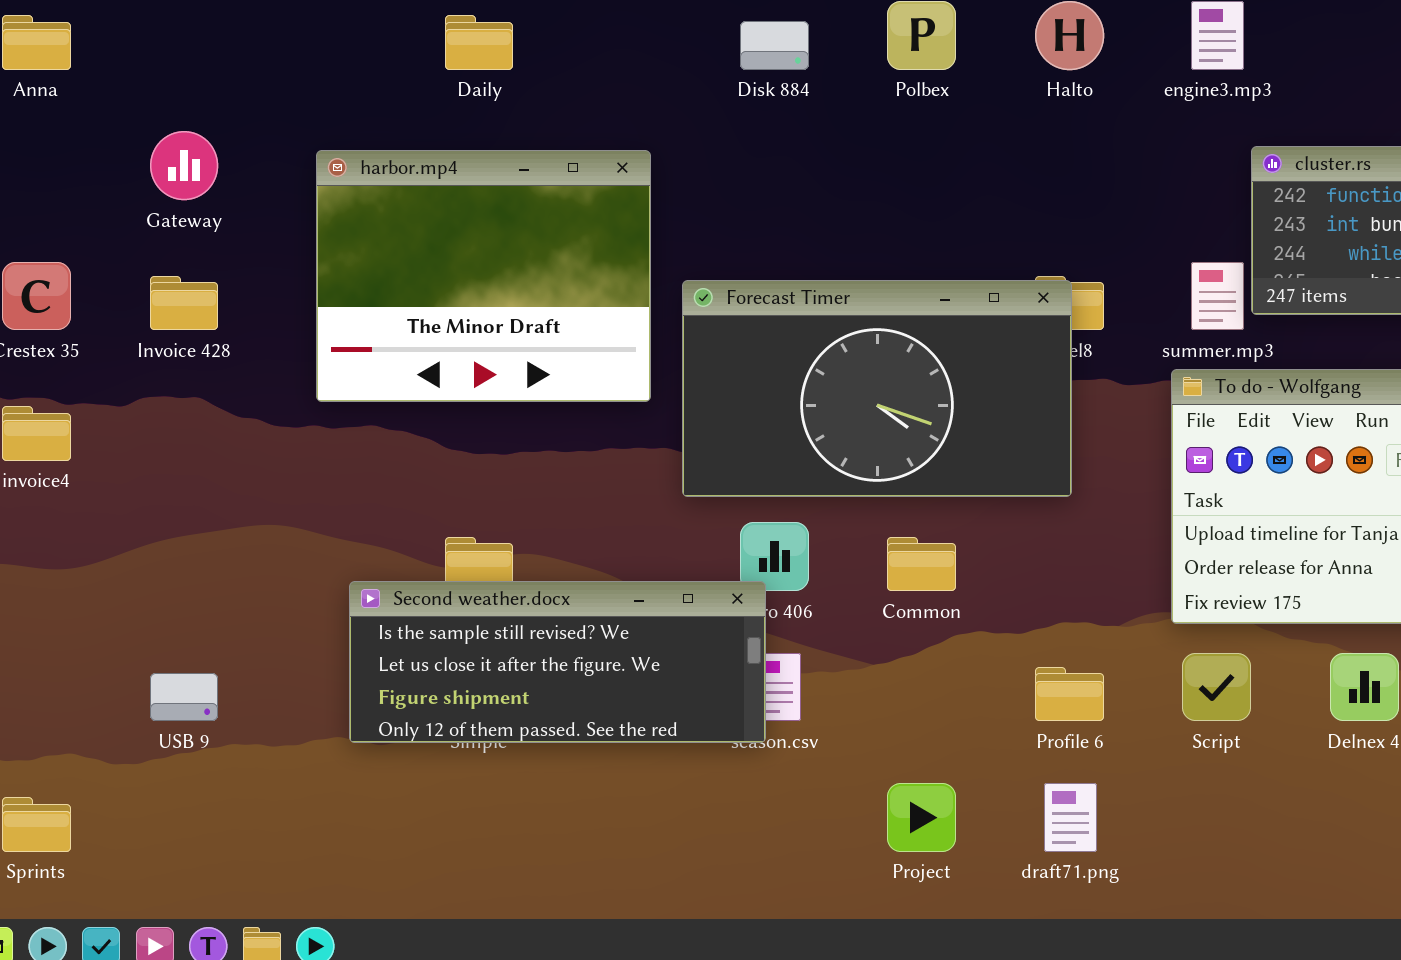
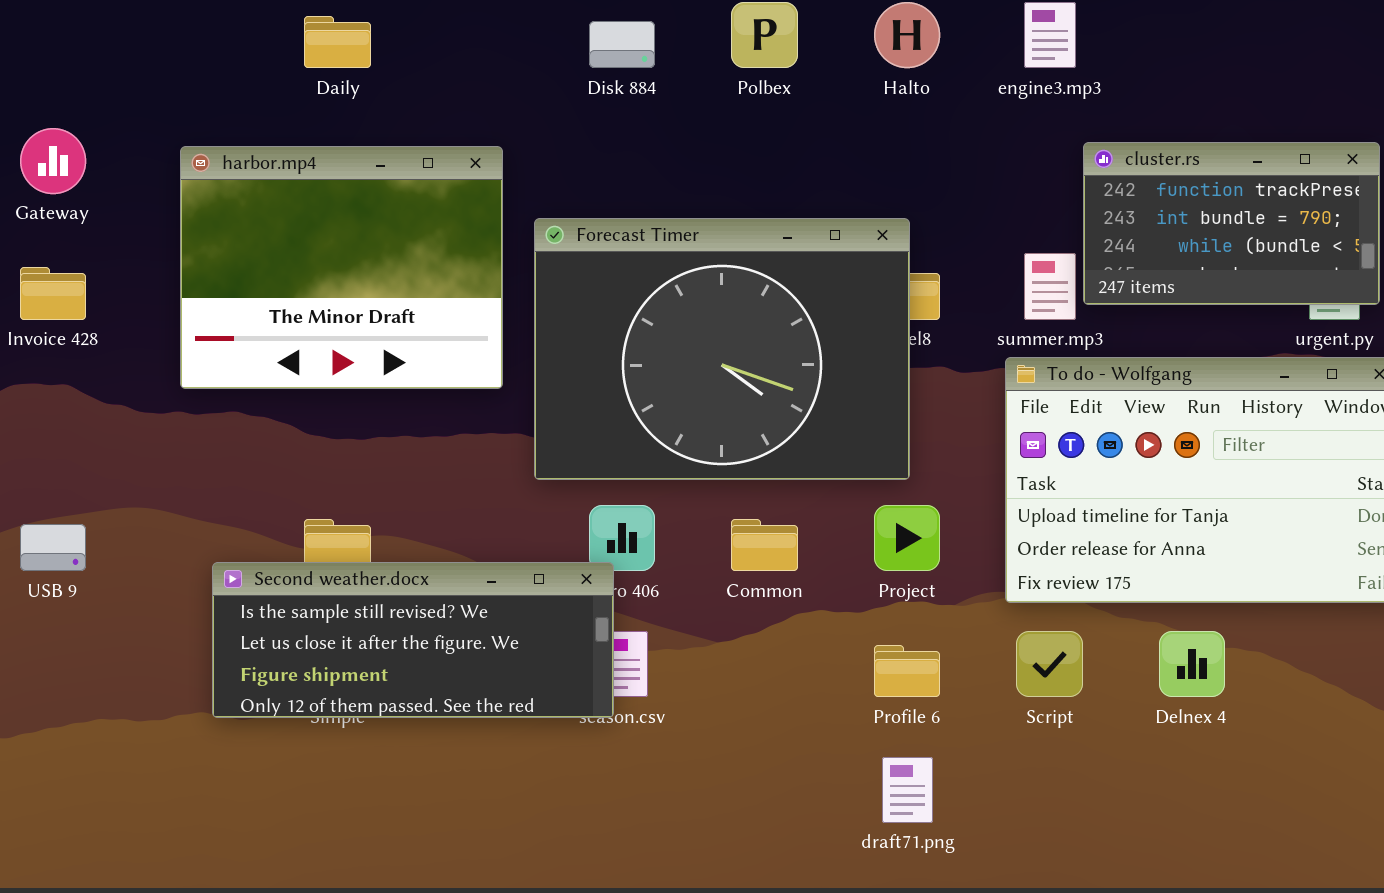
Forecast Timer: [682,280,1072,497] -> [534,218,910,480], resized
USB 9: [150,673,218,721] -> [20,524,86,571], moved
Project: [887,783,956,852] -> [874,505,940,571], moved

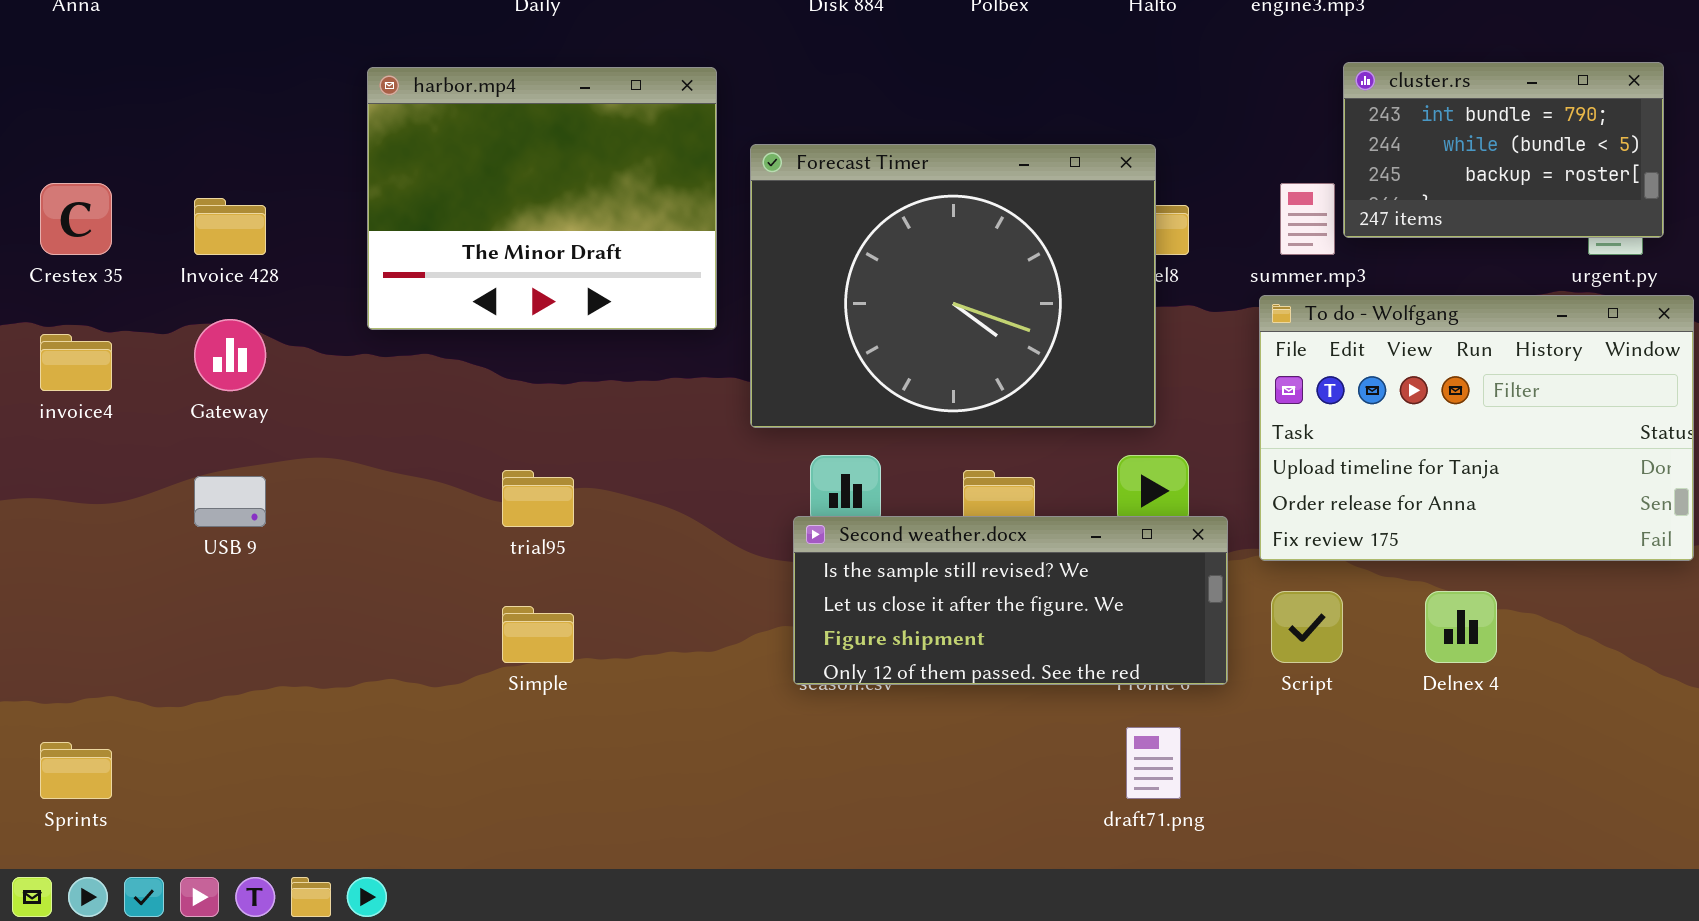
Gateway: [20,128,86,194] -> [194,319,266,391], moved
cluster.rs: [1083,142,1380,305] -> [1343,62,1664,238], scrolled down 1 row
Second weather.docx: [212,562,614,718] -> [793,516,1228,685], moved

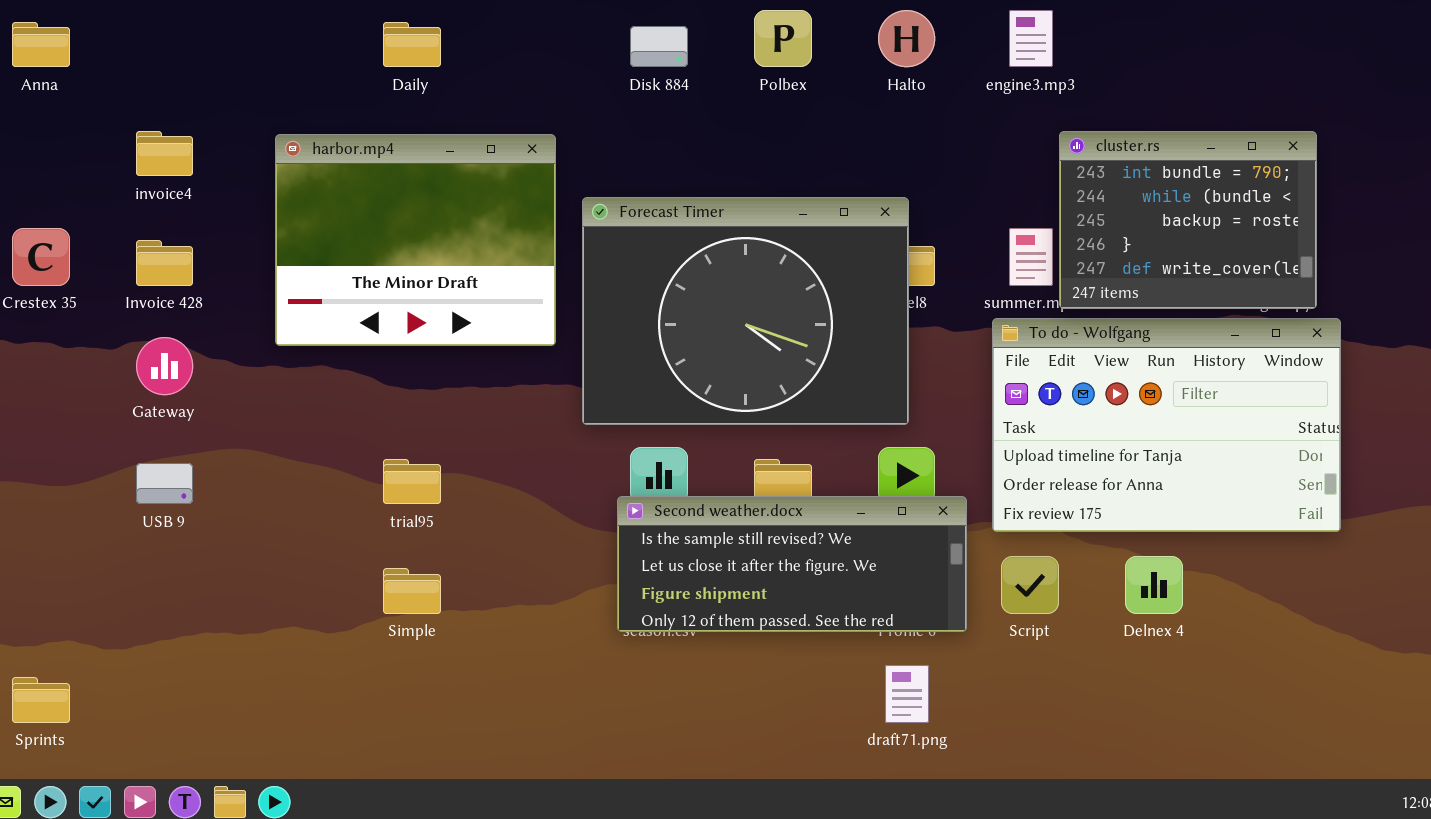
cluster.rs: [1343,62,1664,238] -> [1059,131,1317,309], resized
invoice4: [40,334,112,391] -> [136,131,193,176], moved

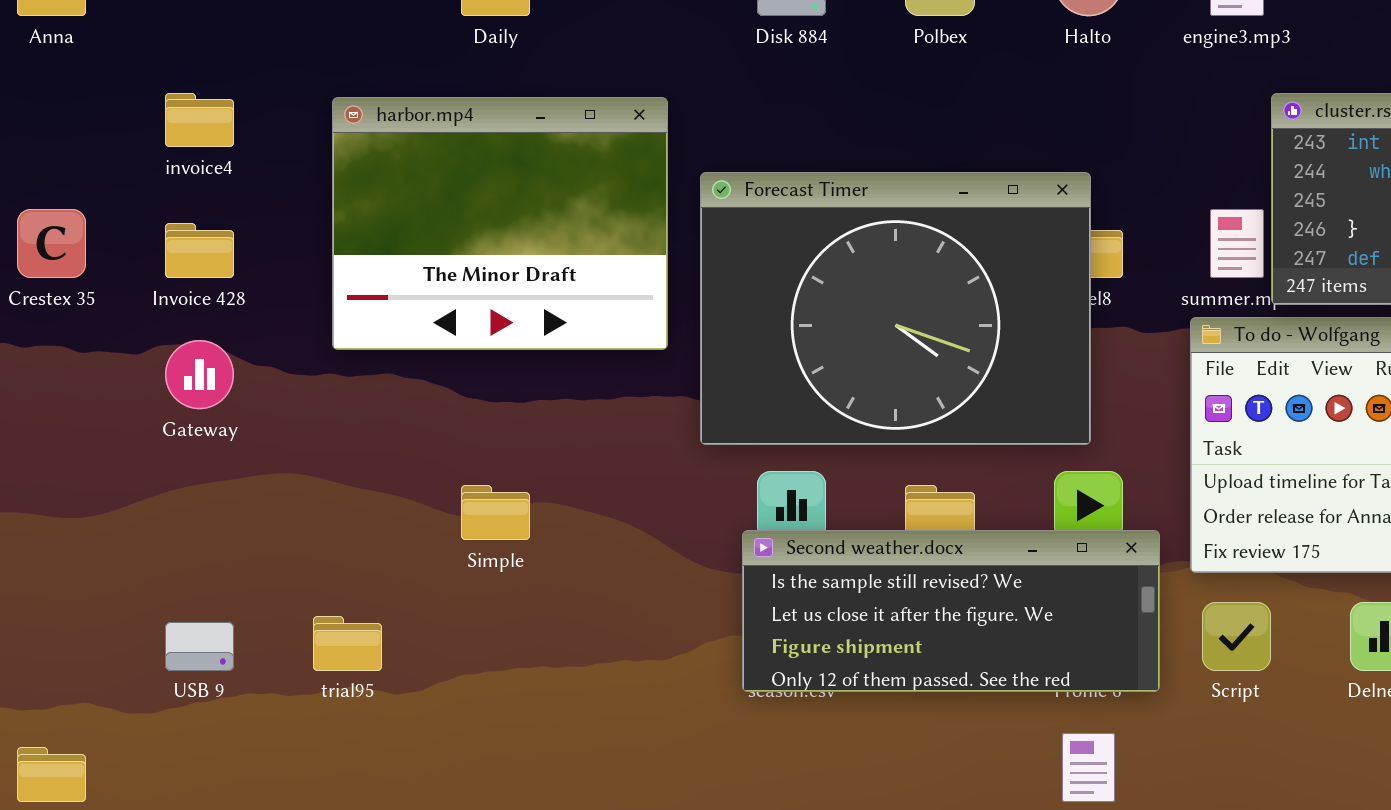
trial95: [383,459,441,504] -> [313,616,382,671], moved
USB 9: [136,463,193,504] -> [165,622,234,671], moved
Simple: [383,568,441,614] -> [461,485,530,540], moved

